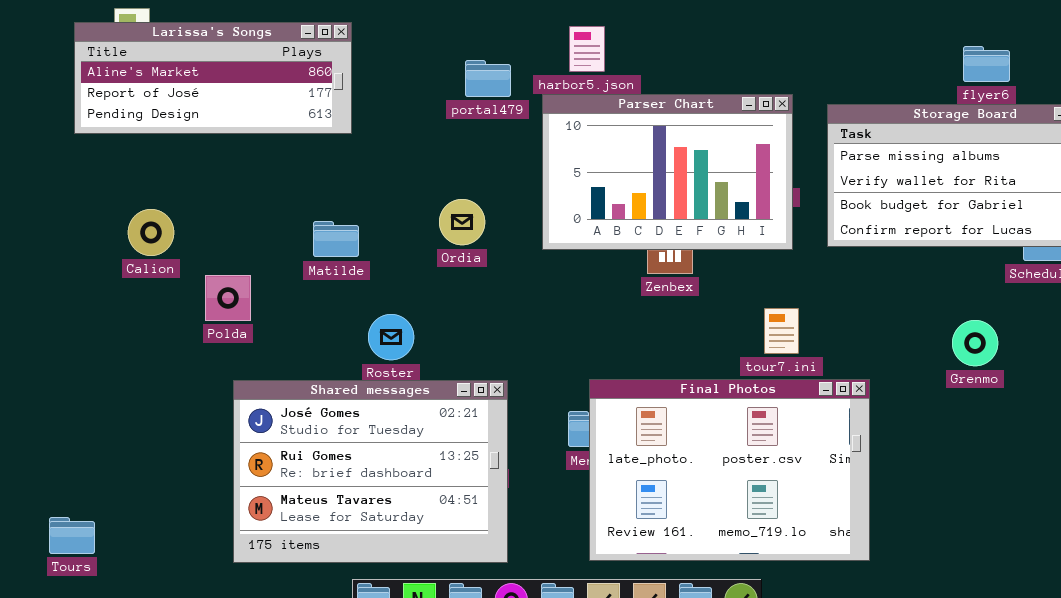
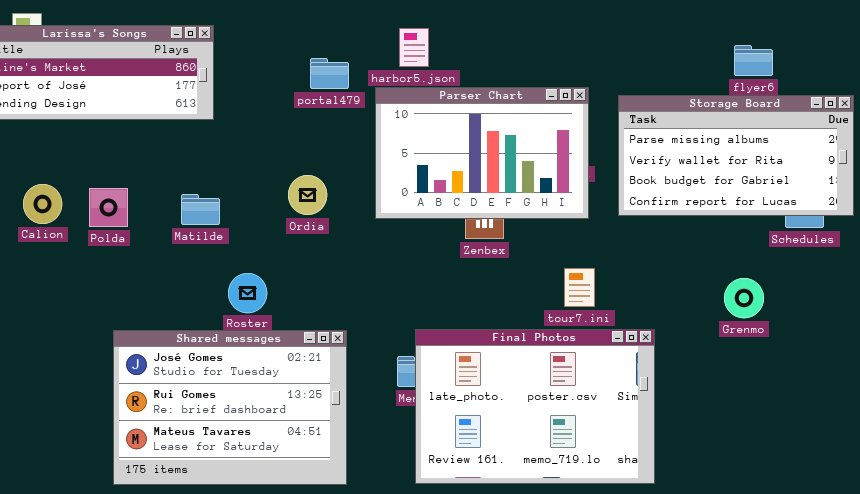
Polda: [205,275,251,321] -> [89,188,128,227], moved

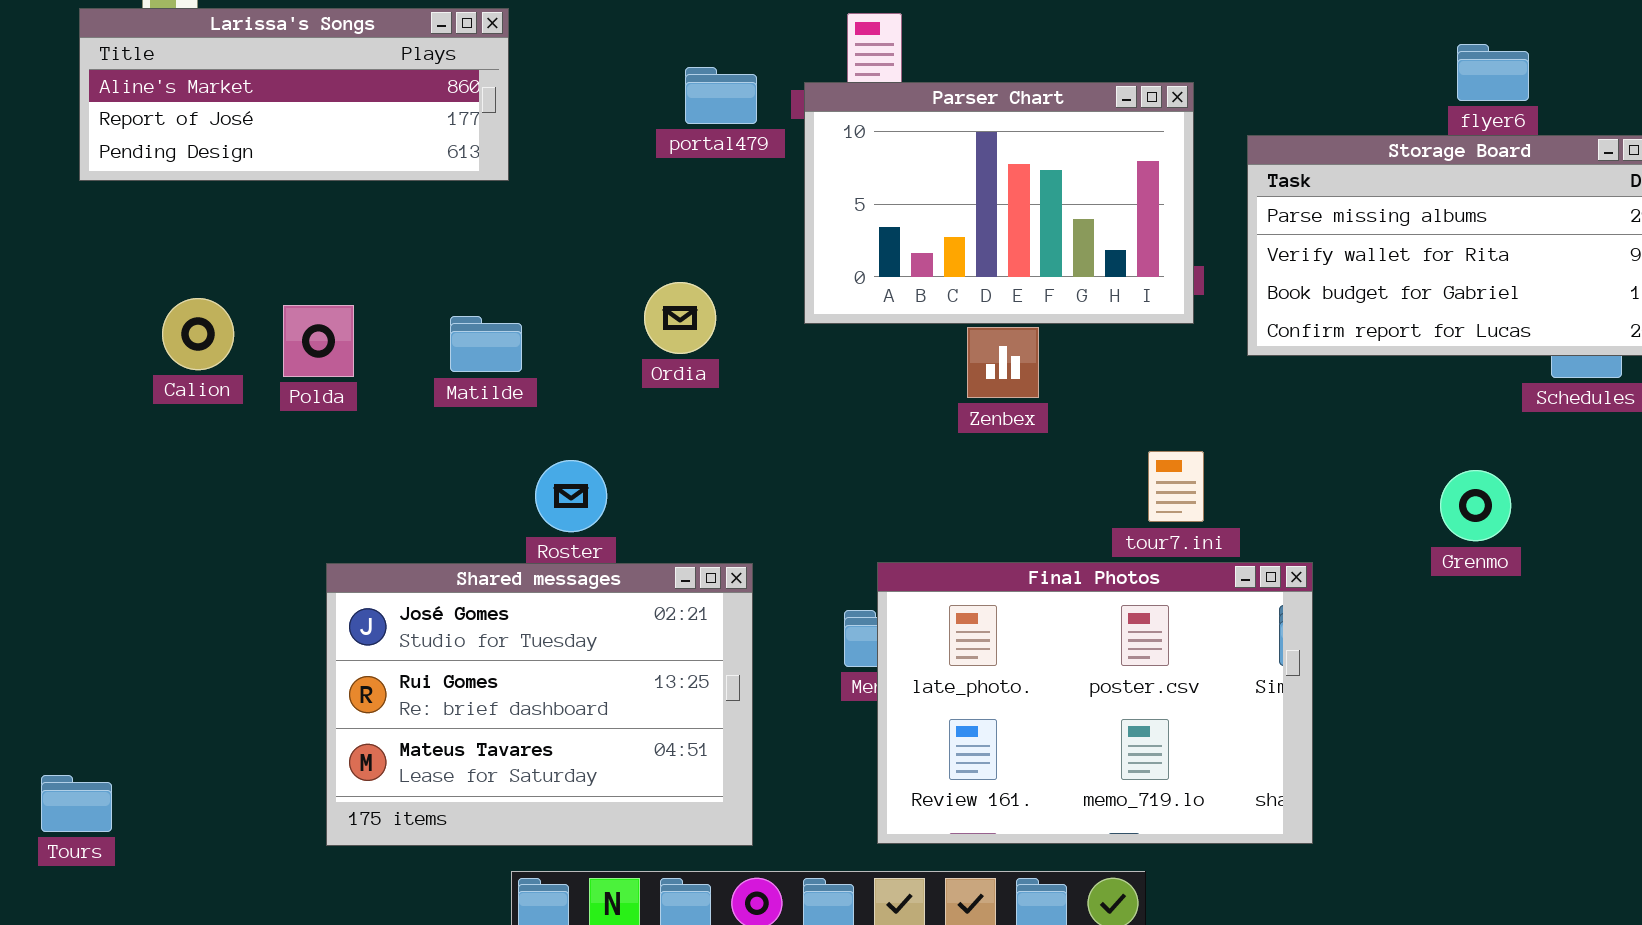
Parser Chart: [375,87,589,219] -> [804,82,1194,324], moved

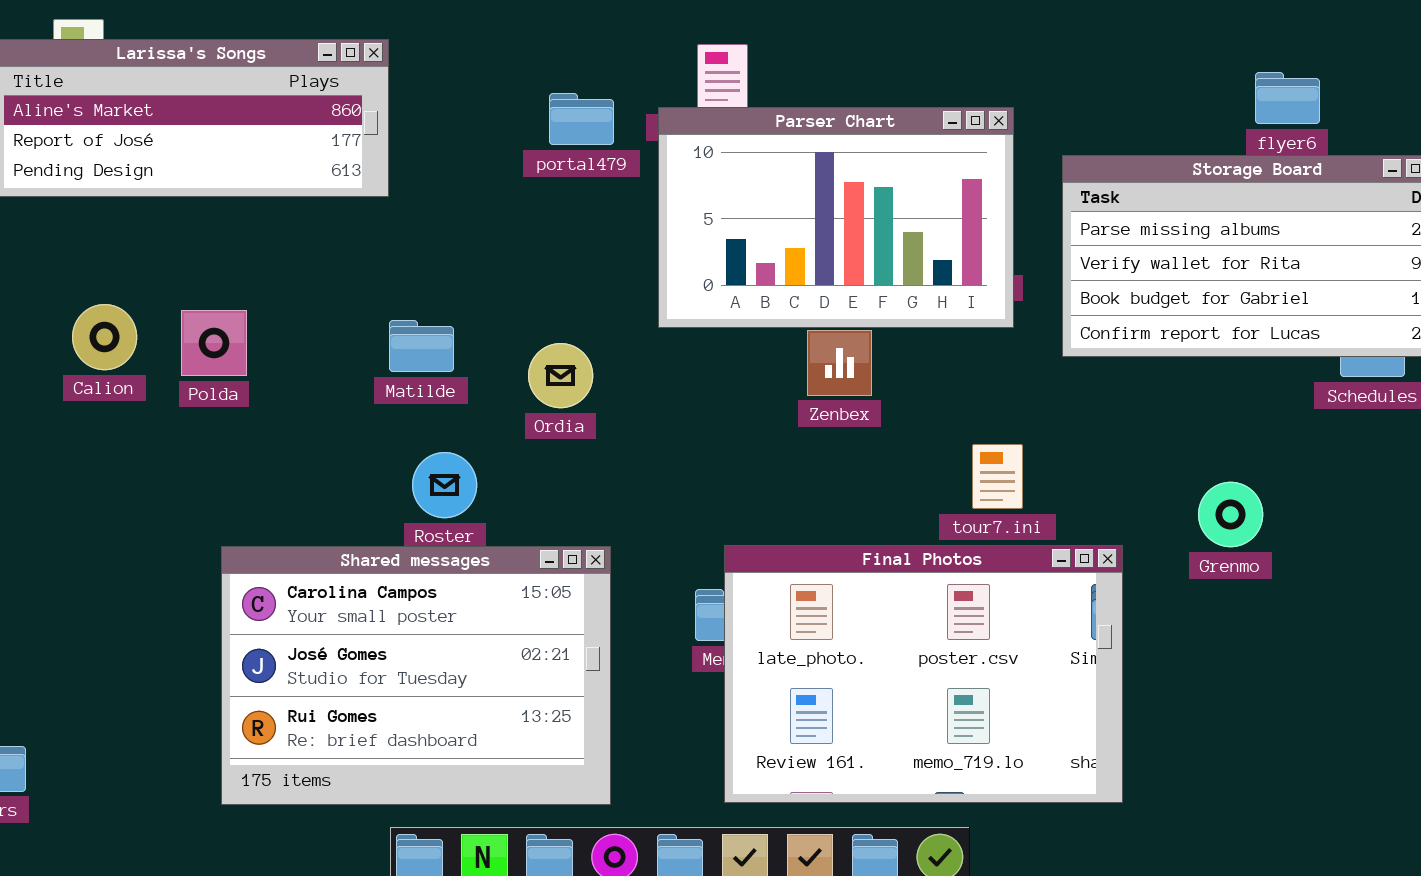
Ordia: [644,282,716,354] -> [528,343,593,408], moved
Matilde: [450,316,522,372] -> [389,320,454,372], moved
Grenmo: [1440,470,1511,541] -> [1198,482,1263,547], moved
Shared messages: [326,563,753,846] -> [221,546,611,805], scrolled up 1 row

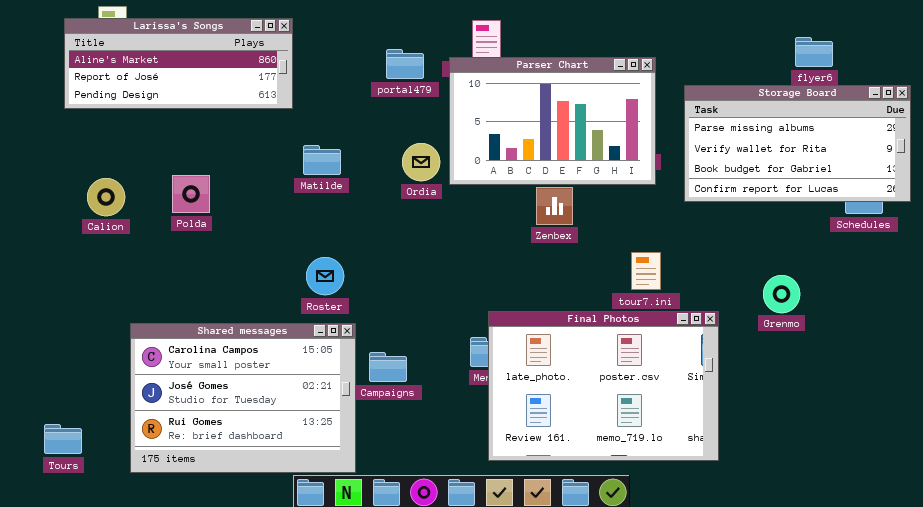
Calion: [72,304,137,370] -> [87,178,125,216], moved
Matilde: [389,320,454,372] -> [303,145,341,175], moved
Ordia: [528,343,593,408] -> [402,143,440,181], moved
Shared messages: [221,546,611,805] -> [130,323,356,473], moved

